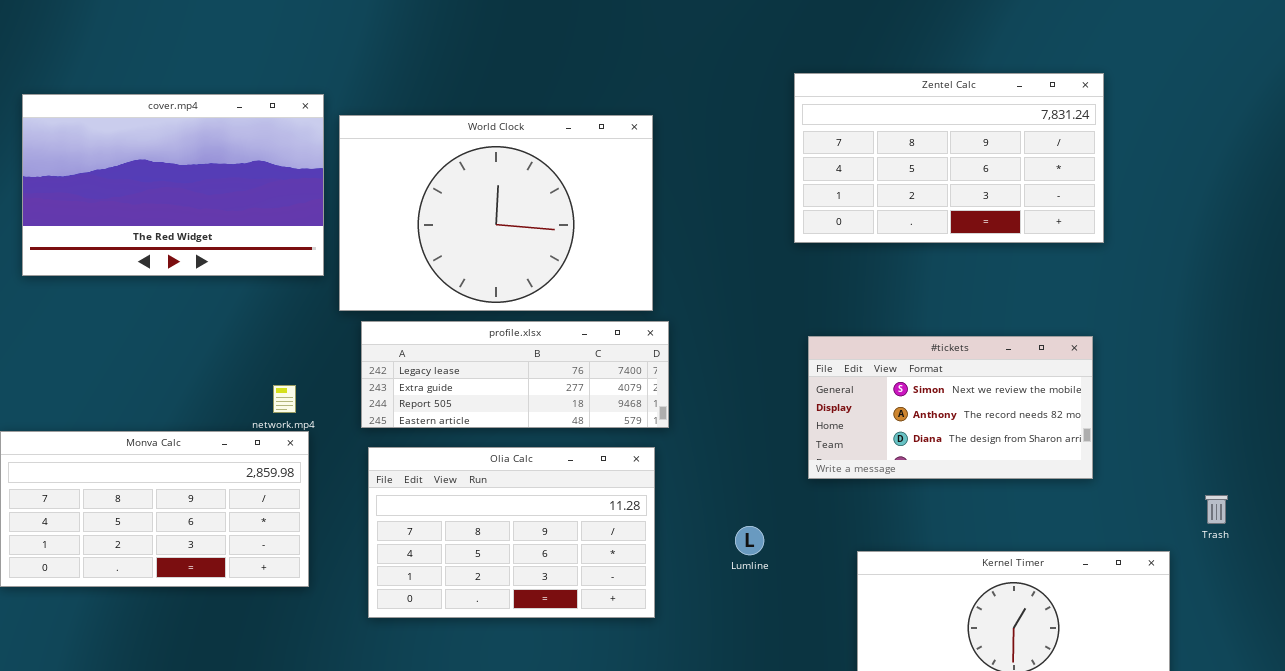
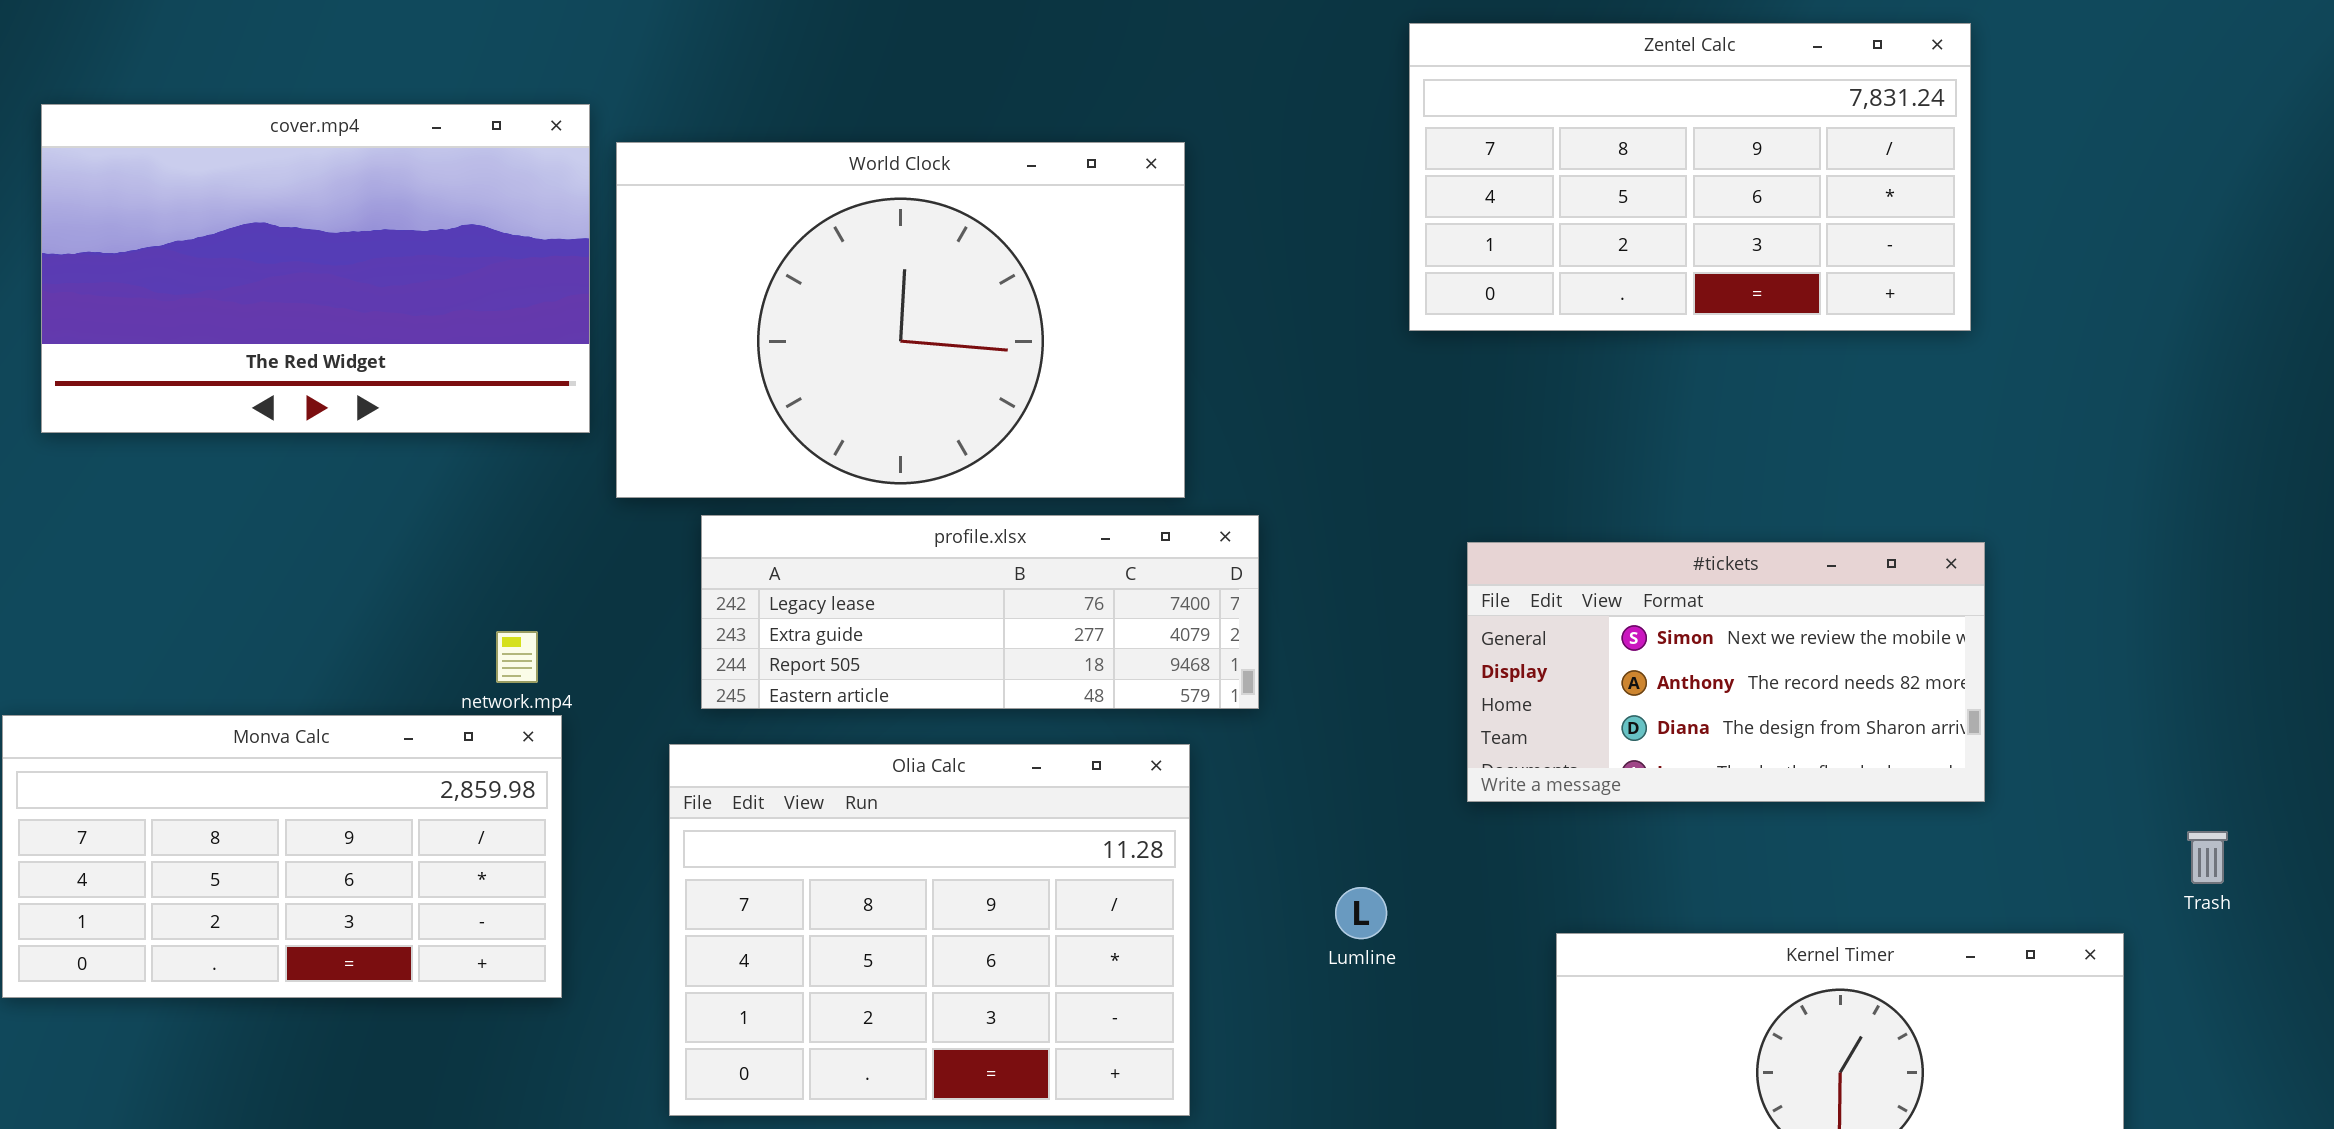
Zentel Calc: [794,73,1104,243] -> [1409,23,1971,331], moved
profile.xlsx: [361,321,669,428] -> [701,515,1259,709], moved
Olia Calc: [368,447,655,618] -> [669,744,1190,1116], resized

